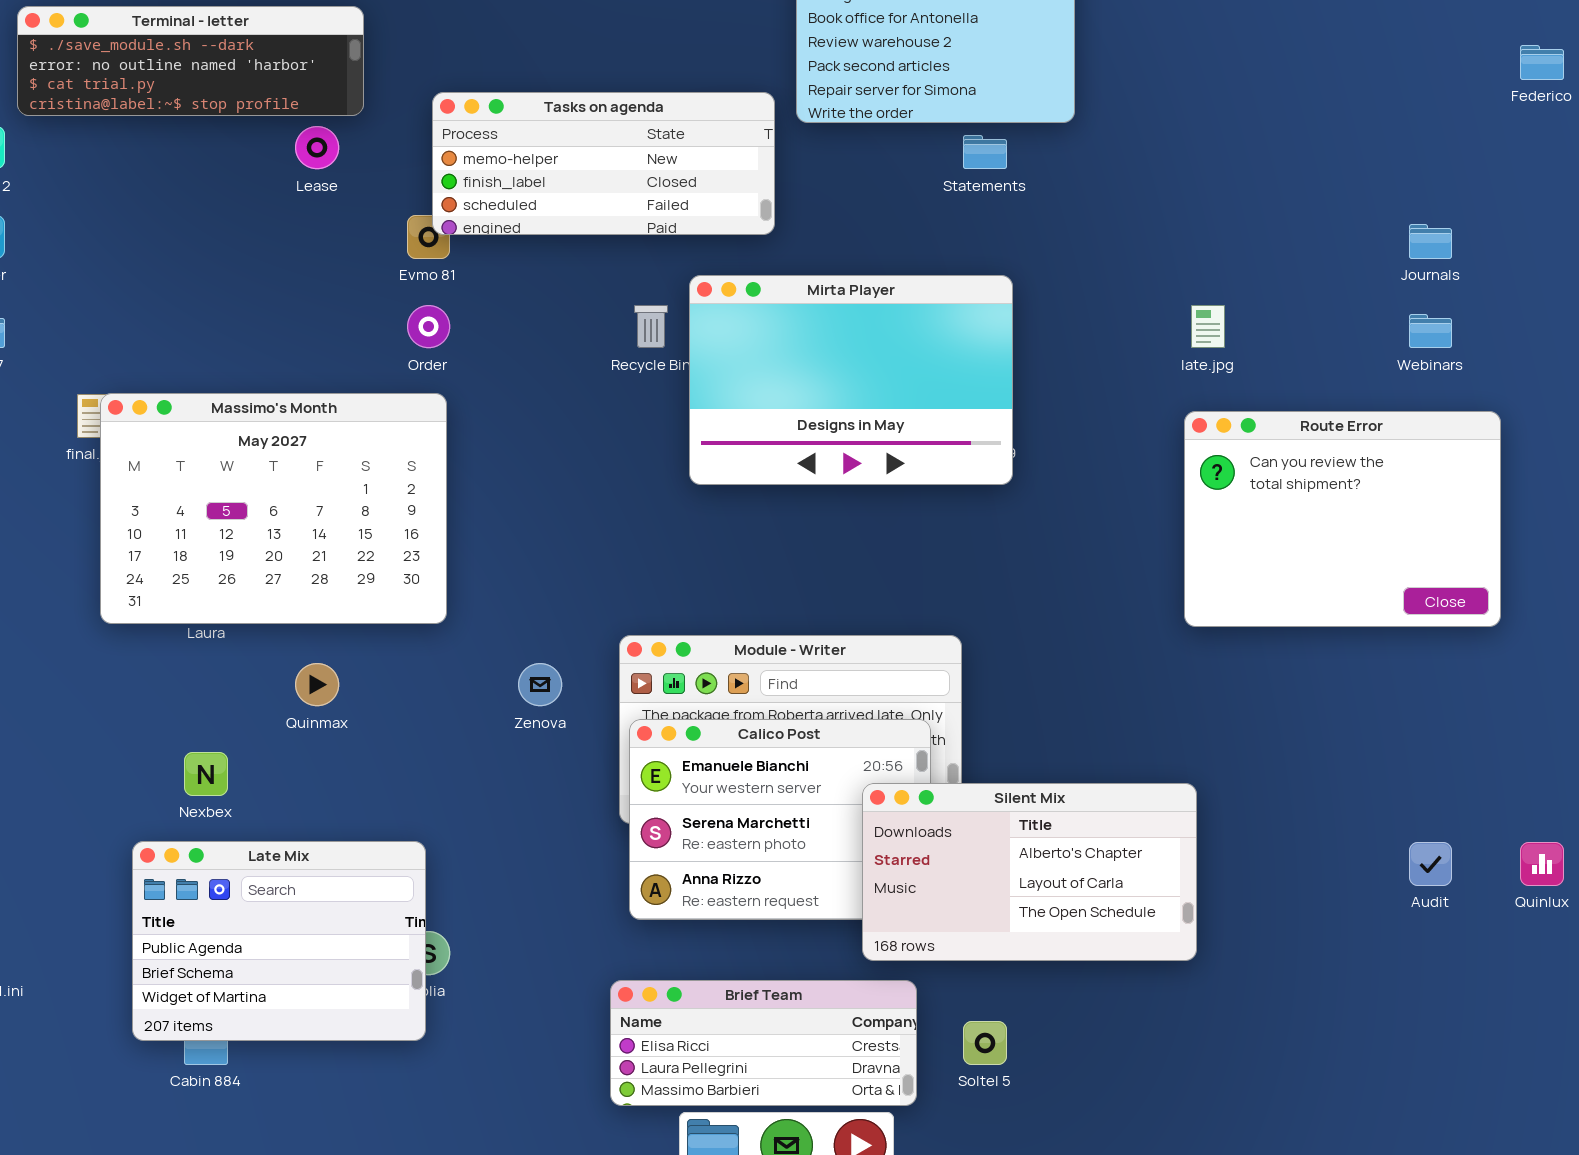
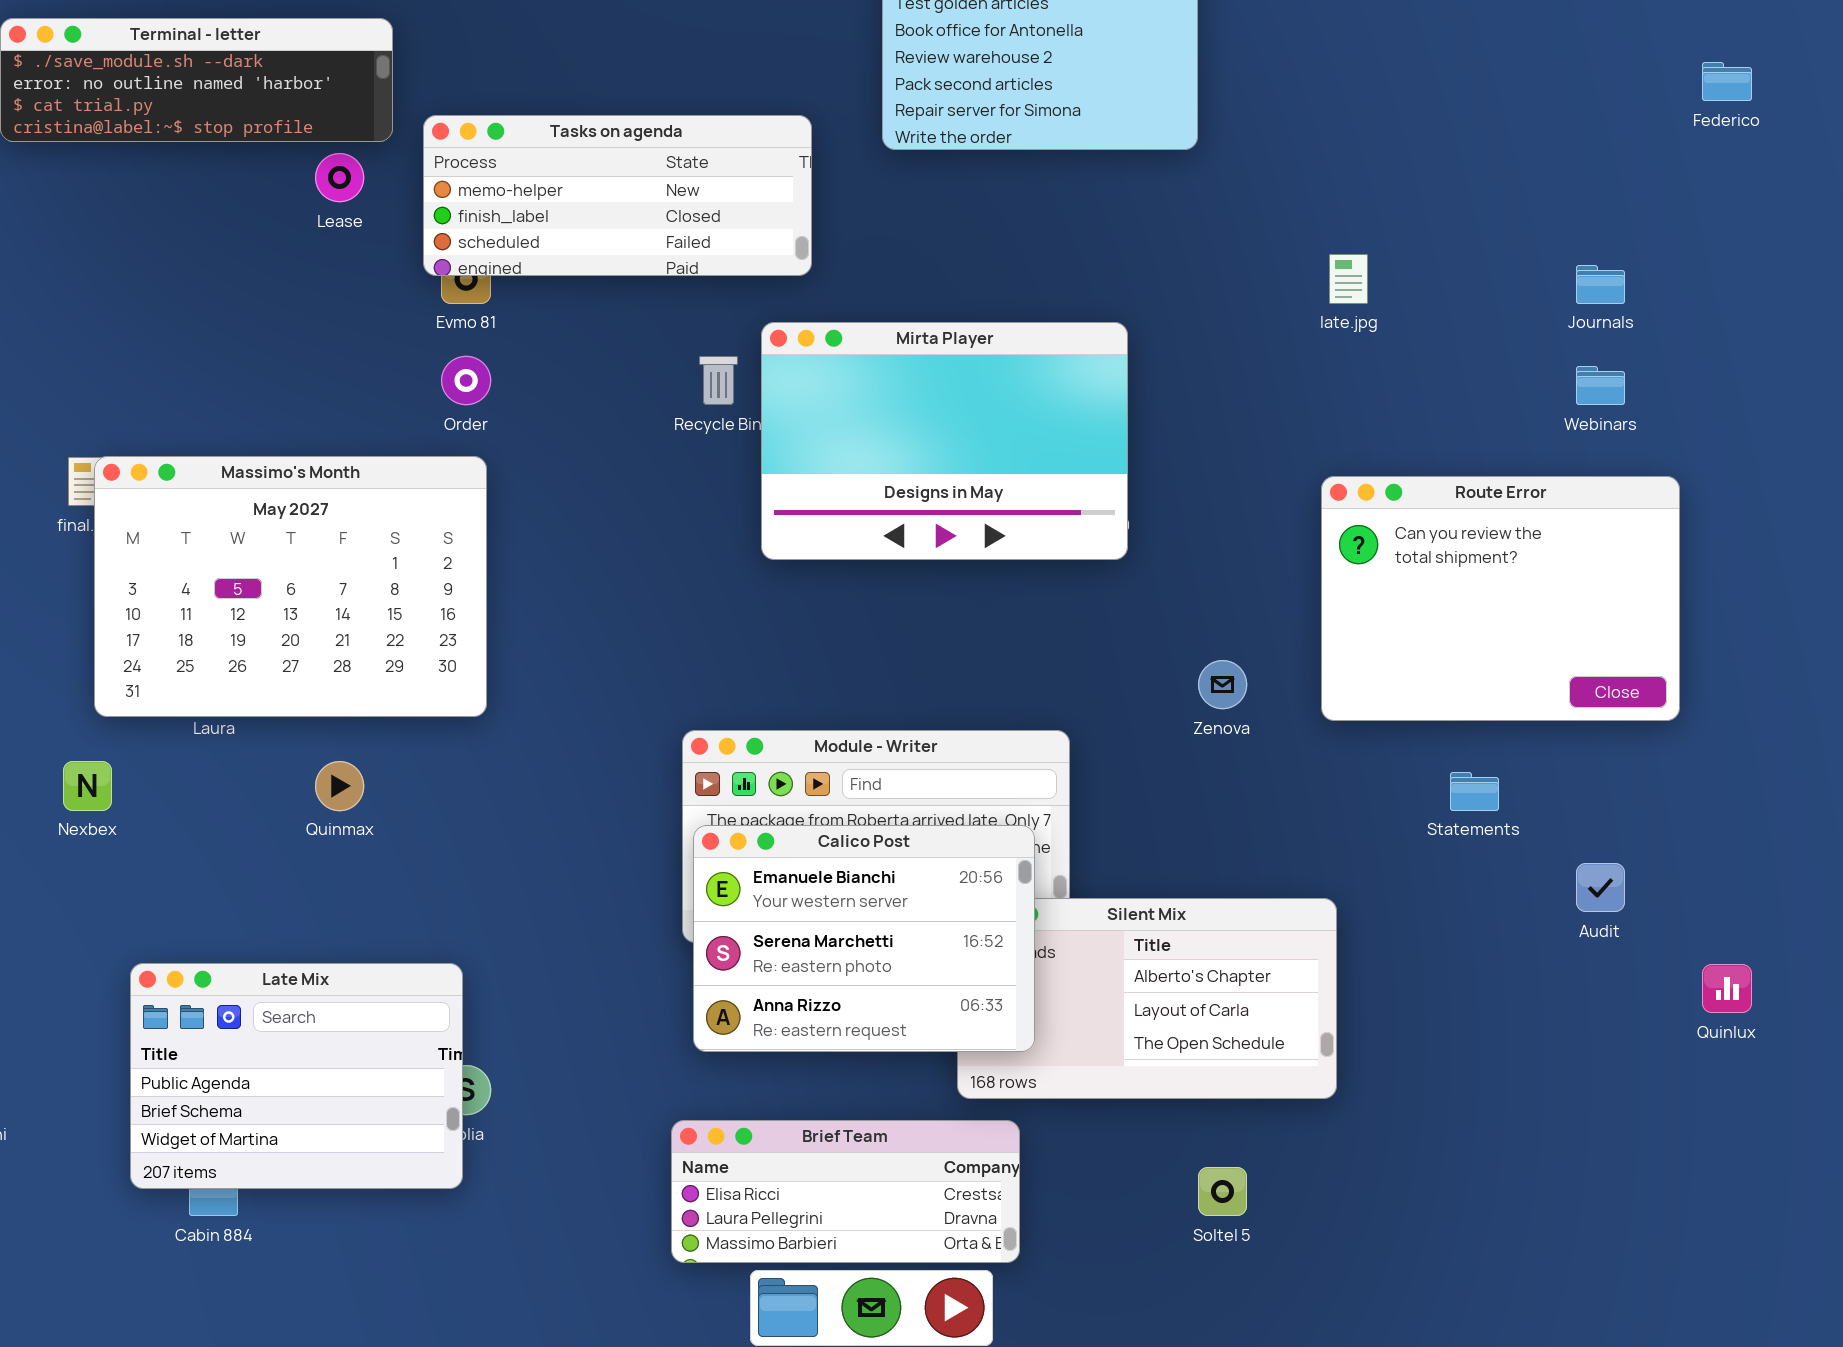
Tasks on agenda: [432,92,775,235] -> [423,115,812,276], moved
Statements: [963,135,1007,169] -> [1450,772,1499,811], moved
late.jpg: [1191,305,1225,348] -> [1329,254,1368,304], moved
Zenova: [518,663,562,706] -> [1198,660,1247,709], moved
Calico Post: [629,719,931,920] -> [693,825,1035,1052], raised
Nexbex: [184,752,228,796] -> [63,761,112,811], moved
Audit: [1409,842,1452,886] -> [1576,863,1625,912], moved
Soltel 5: [963,1021,1007,1065] -> [1198,1167,1247,1216], moved

